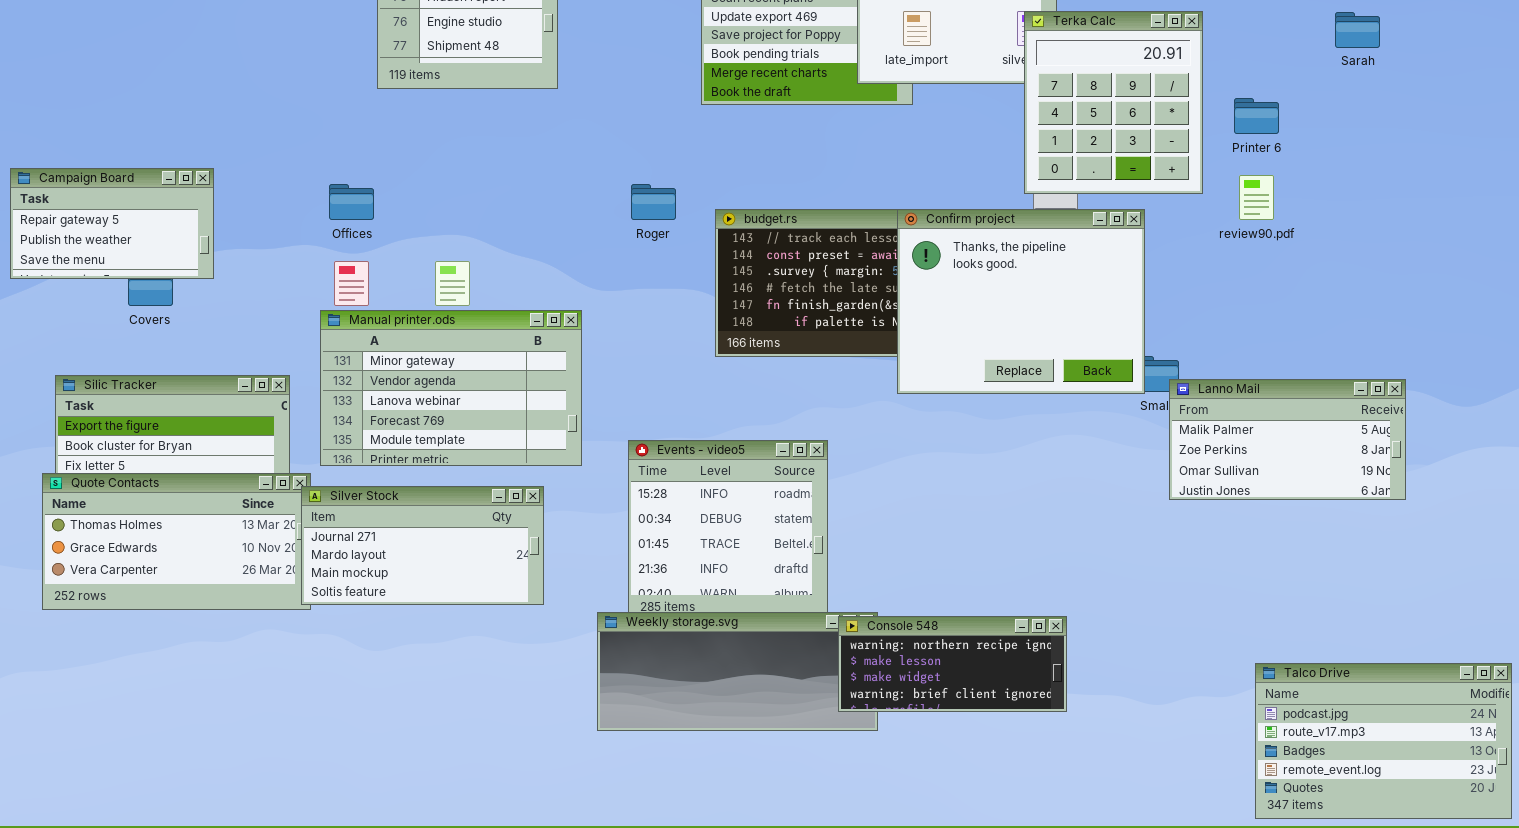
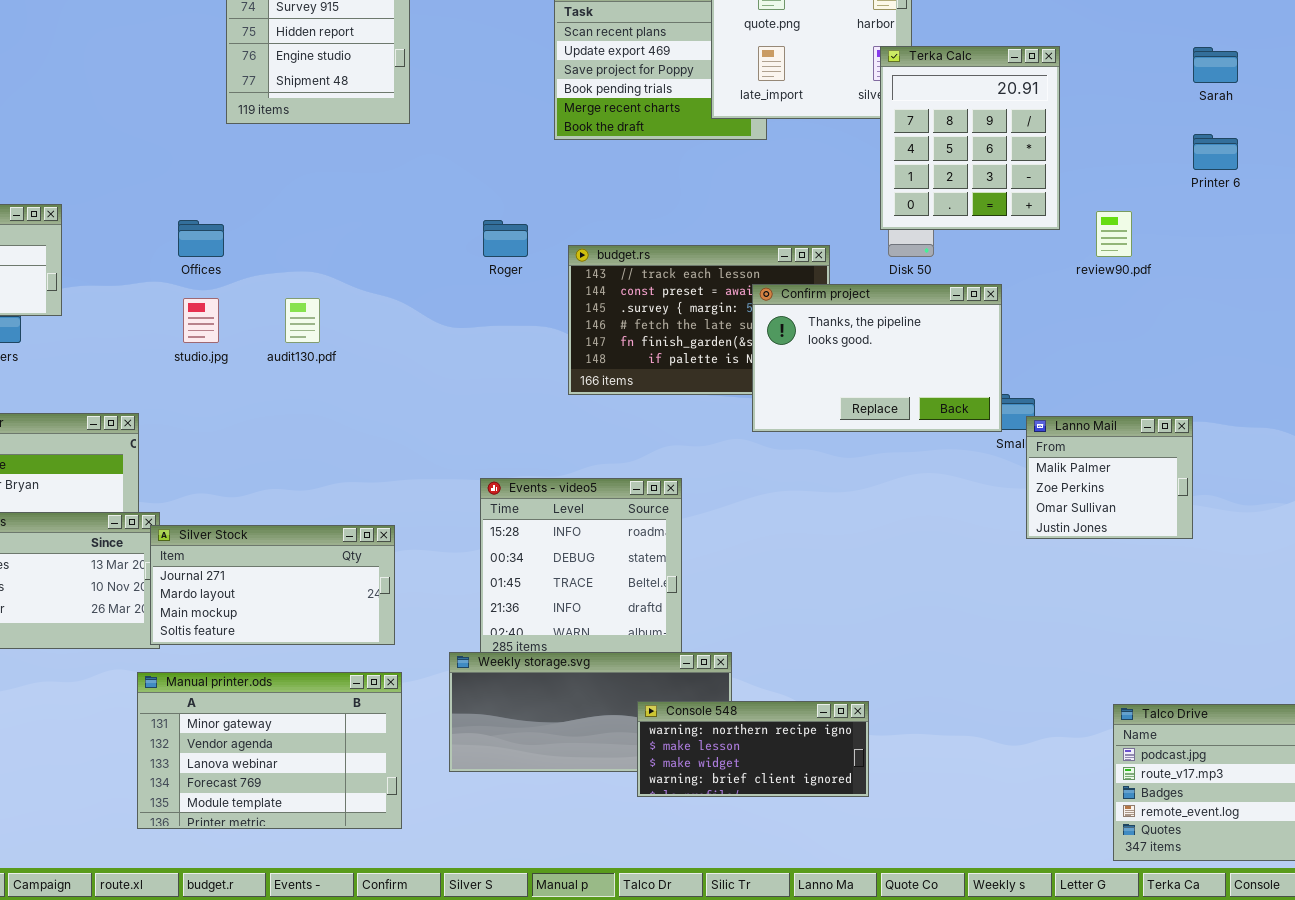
Printer 6: [1234,98,1279,134] -> [1193,134,1238,170], moved
Confirm project: [897,209,1145,394] -> [752,284,1002,432], resized
Manual printer.ods: [320,310,582,466] -> [137,672,402,829], moved
Lanno Mail: [1169,379,1406,500] -> [1026,416,1193,539], resized
Console 548: [838,616,1067,712] -> [637,701,869,797], moved

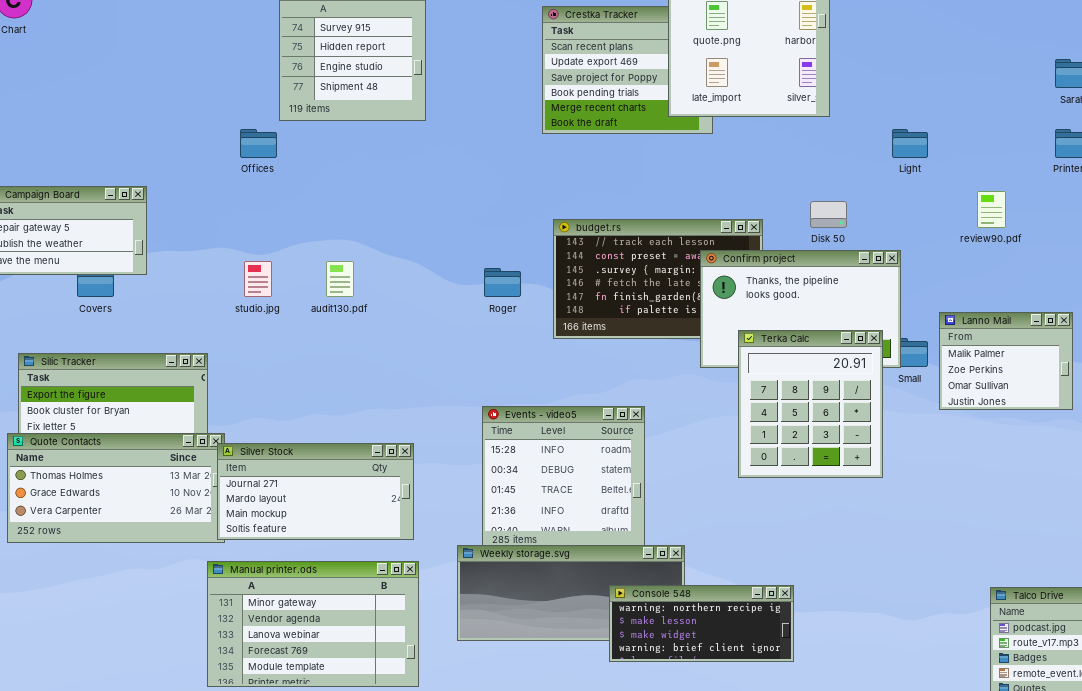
Terka Calc: [880,46,1060,230] -> [738,330,883,478], moved
Offices: [178,220,224,257] -> [240,129,277,158], moved
Roger: [483,220,528,257] -> [484,268,521,297], moved
Lanno Mail: [1026,416,1193,539] -> [939,312,1073,410], moved

